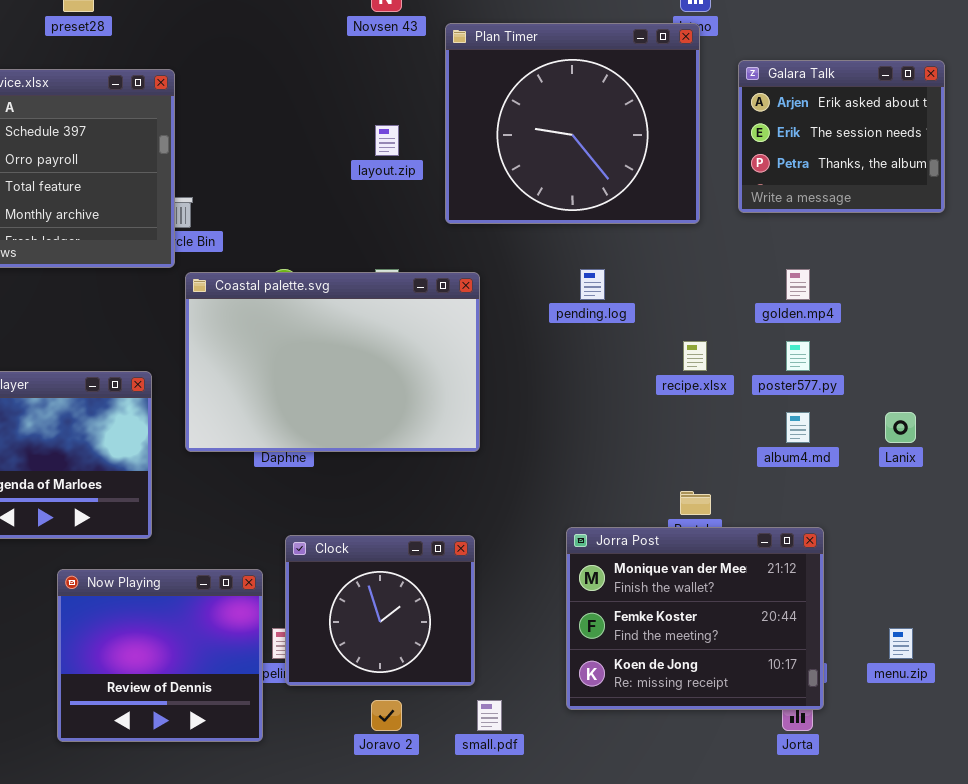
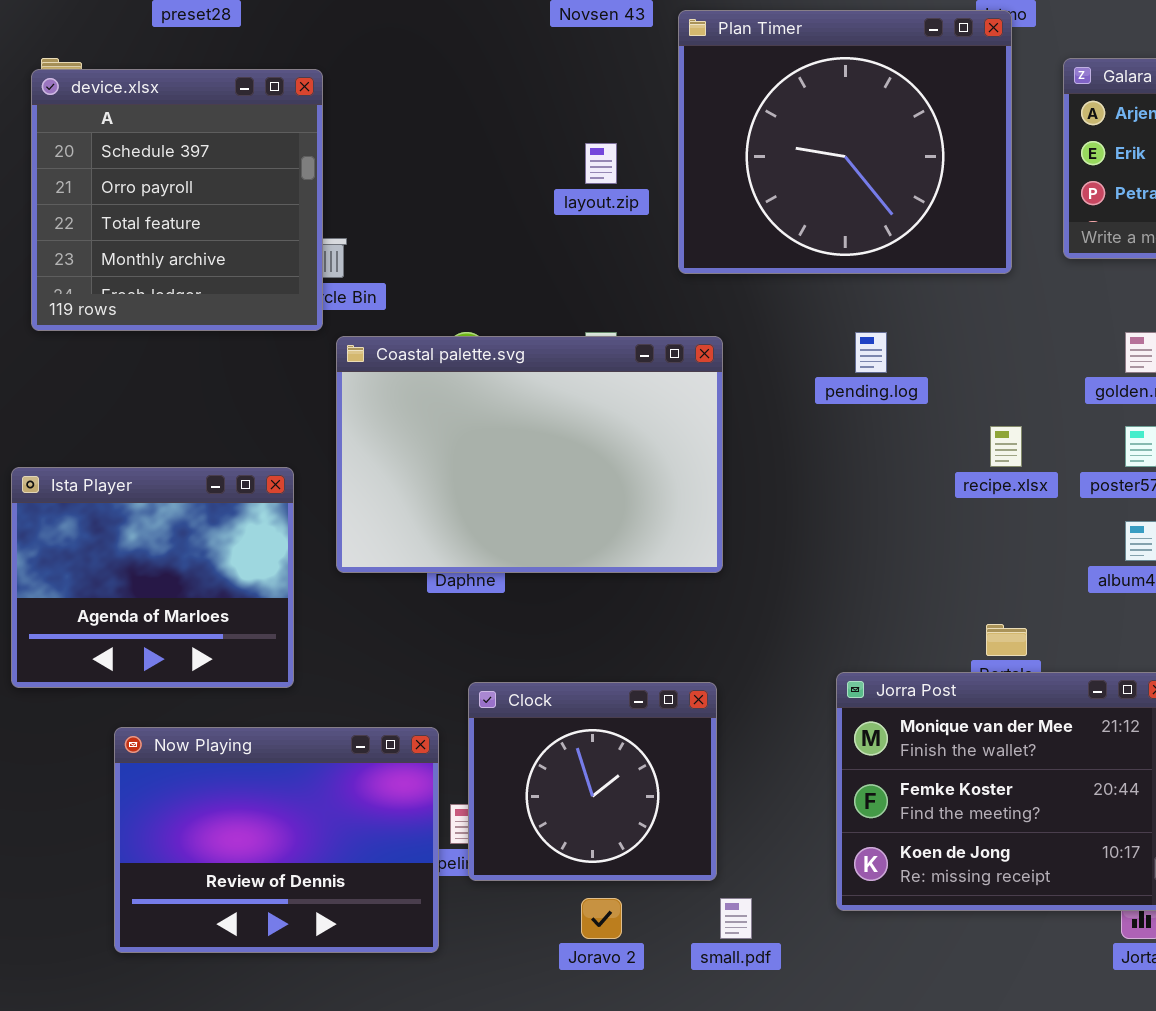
Now Playing: [57,569,263,742] -> [114,727,439,953], resized

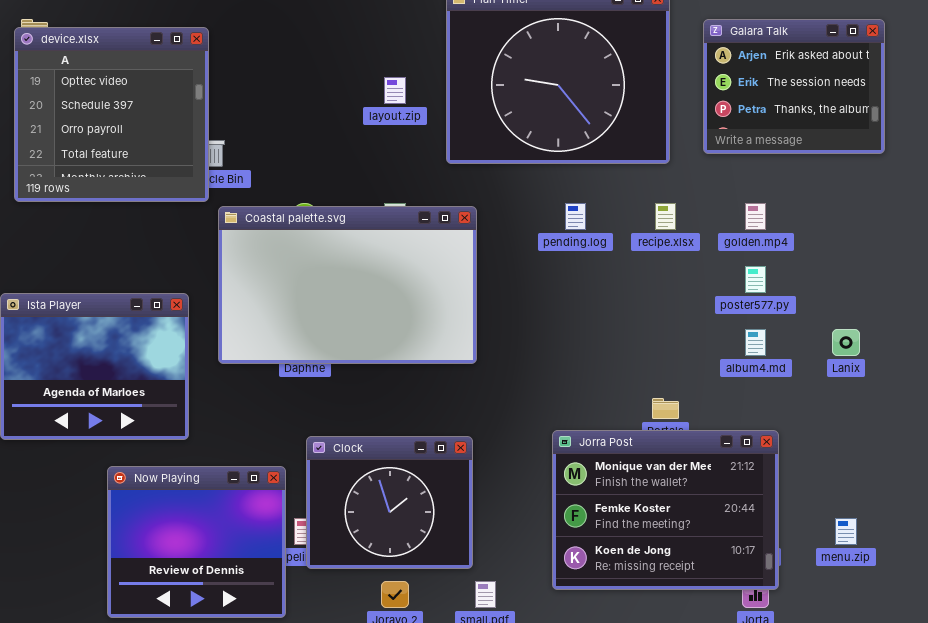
device.xlsx: [31,69,323,331] -> [14,27,209,202], scrolled up 1 row
recipe.xlsx: [990,426,1022,467] -> [655,203,676,230], moved
Now Playing: [114,727,439,953] -> [107,466,286,618], resized

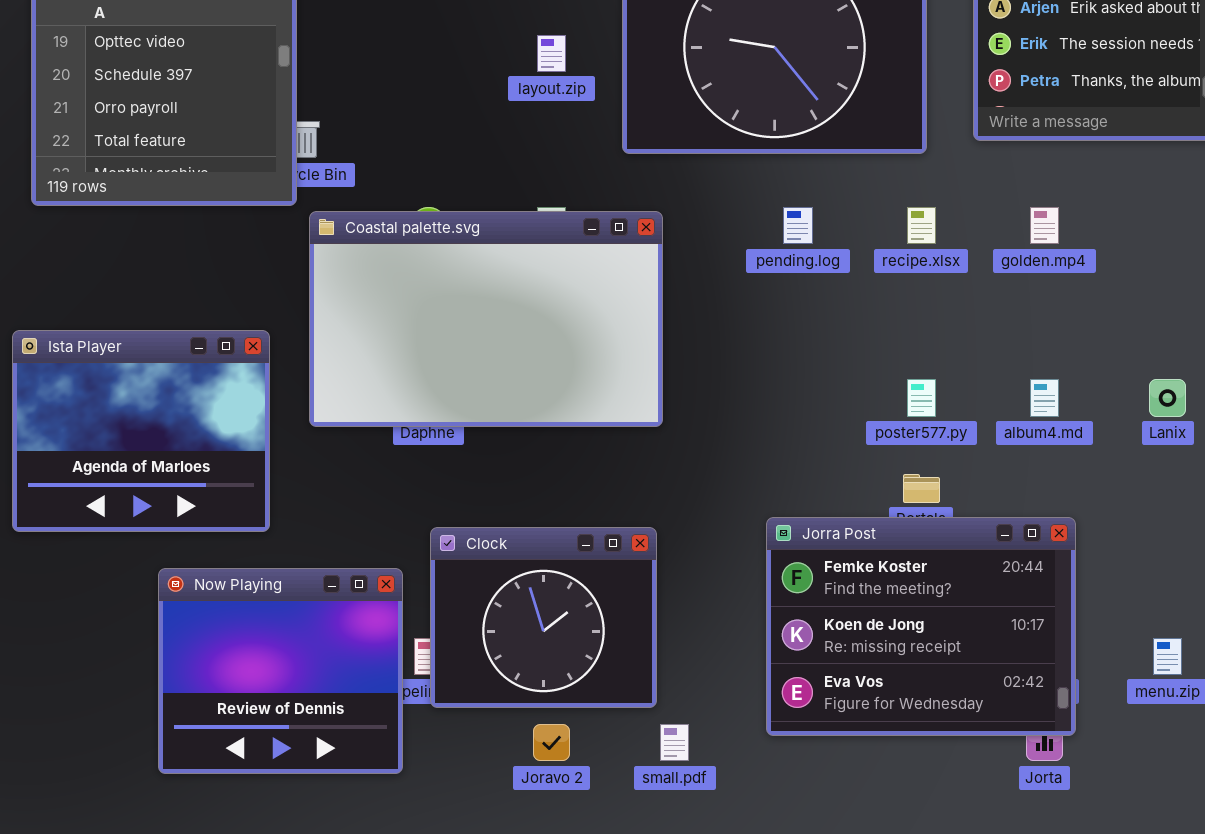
poster577.py: [745,266,766,293] -> [907,379,936,417], moved
Jorra Post: [552,430,779,590] -> [766,517,1076,736], scrolled down 1 row

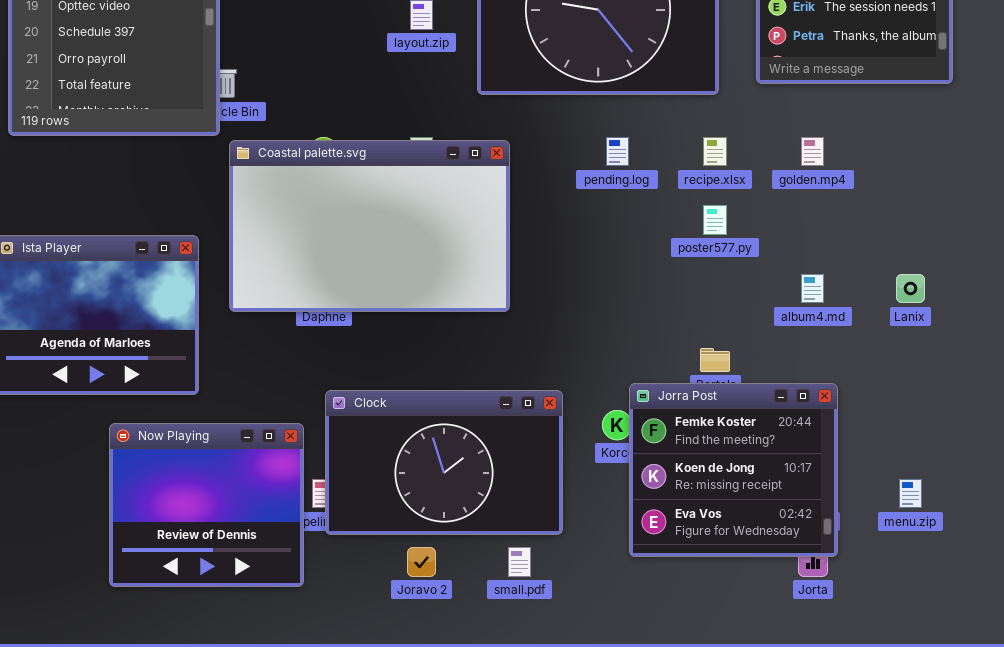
poster577.py: [907,379,936,417] -> [703,205,727,235], moved
Jorra Post: [766,517,1076,736] -> [629,383,838,557], resized
Clock: [430,527,657,708] -> [325,390,563,535], resized

